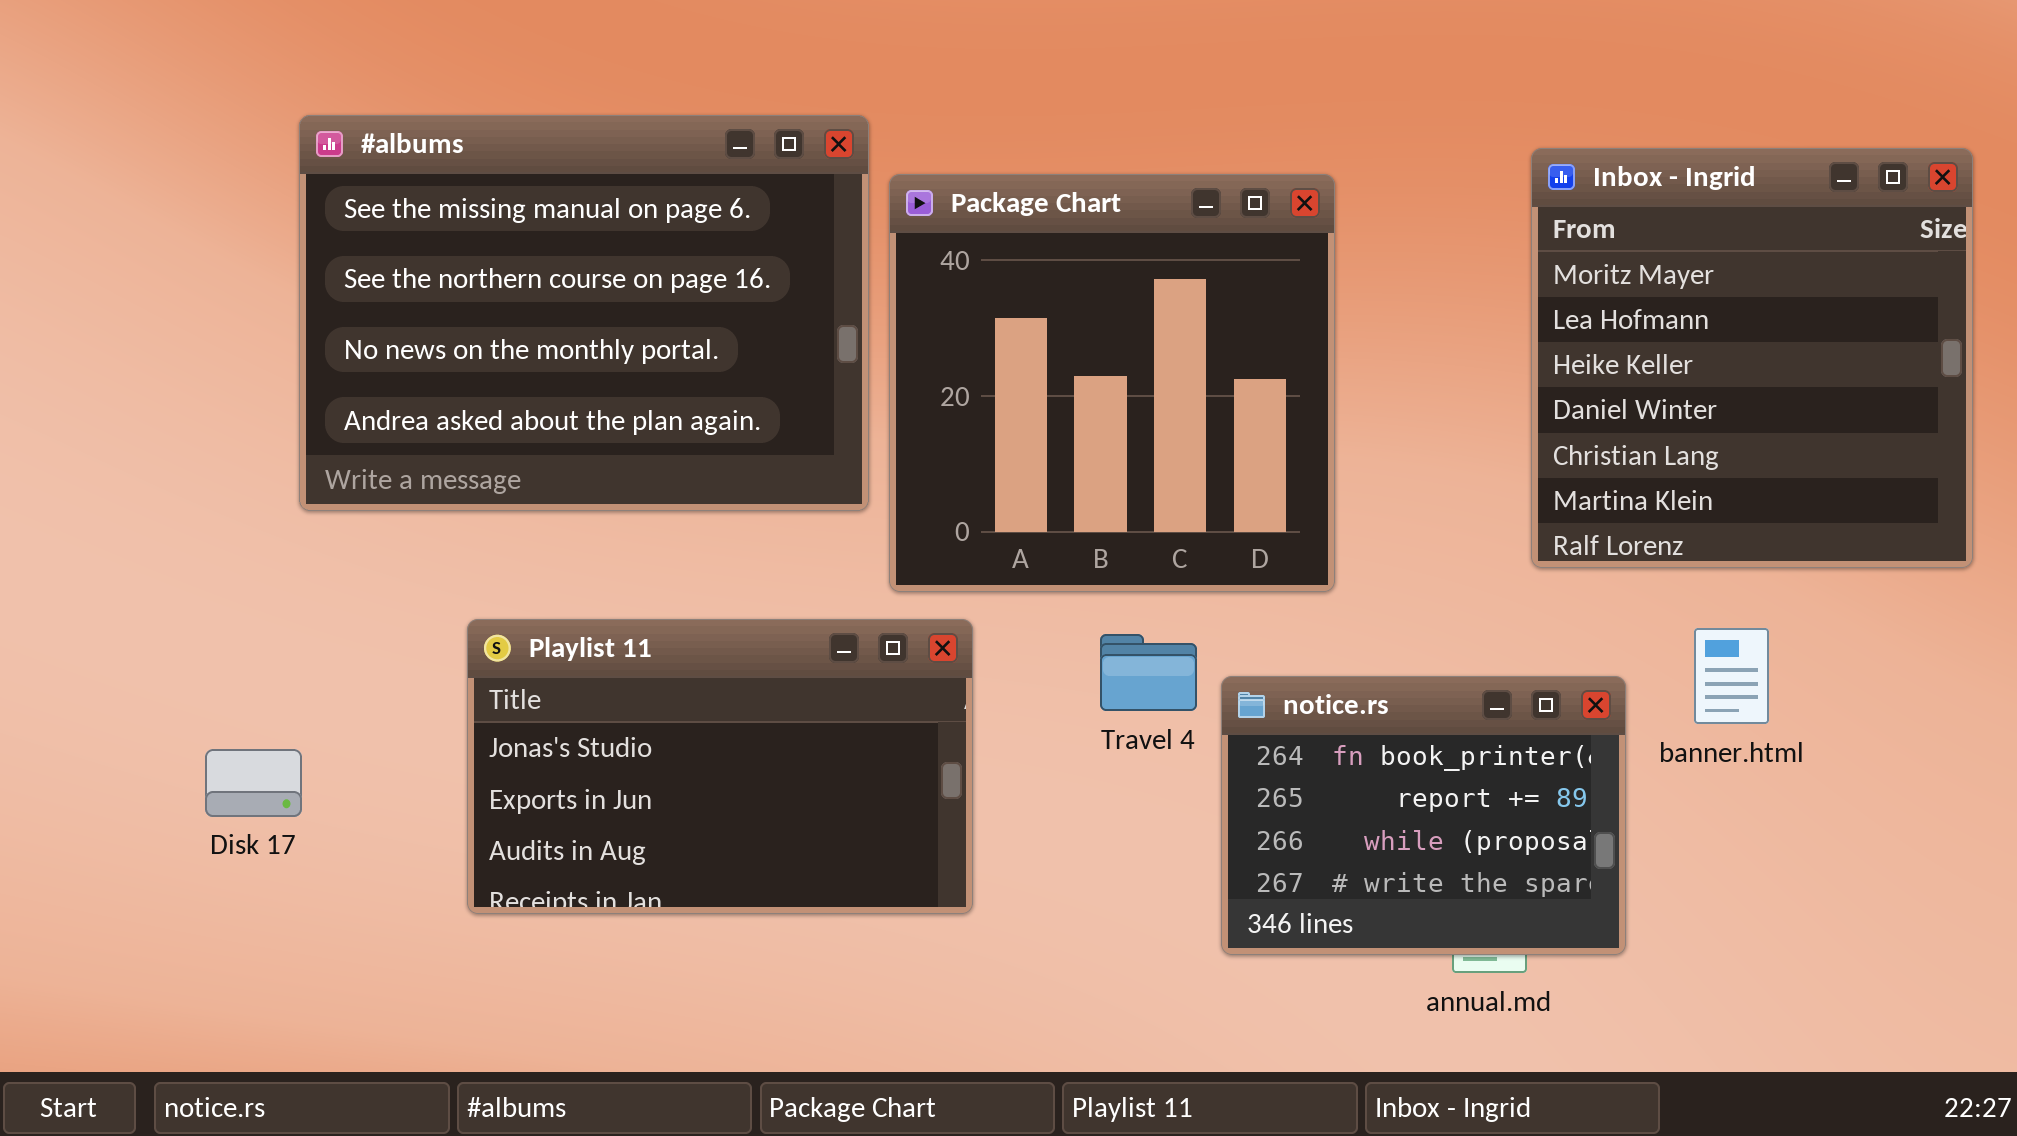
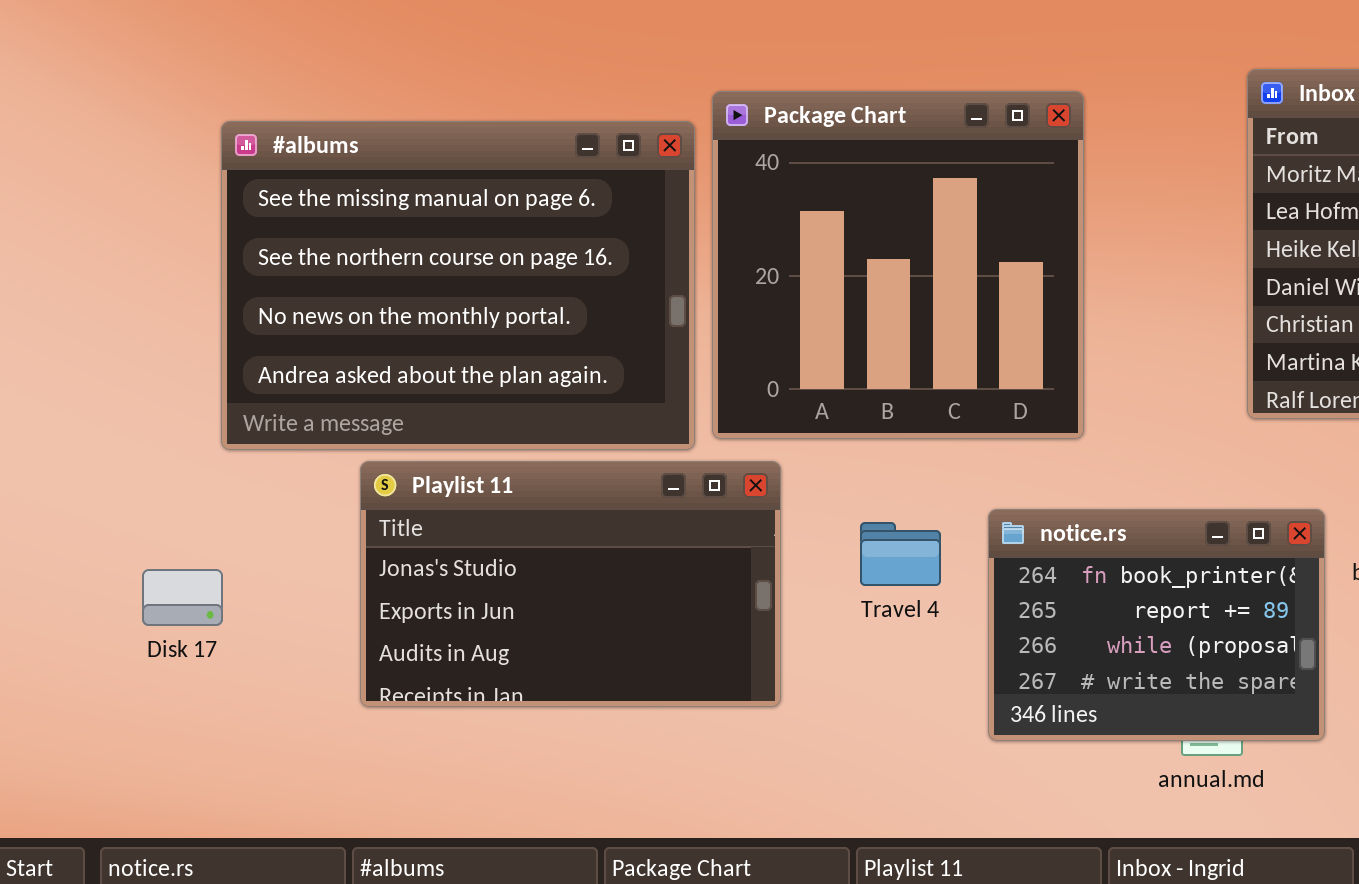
#albums: [299,115,869,511] -> [221,121,695,450], moved
Travel 4: [1100,634,1197,711] -> [860,522,941,586], moved

